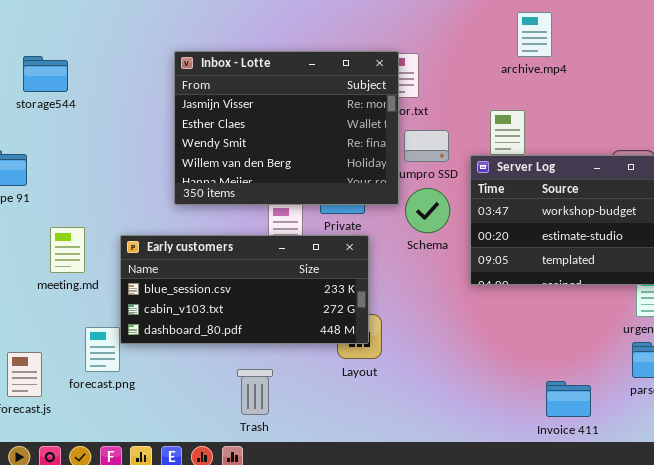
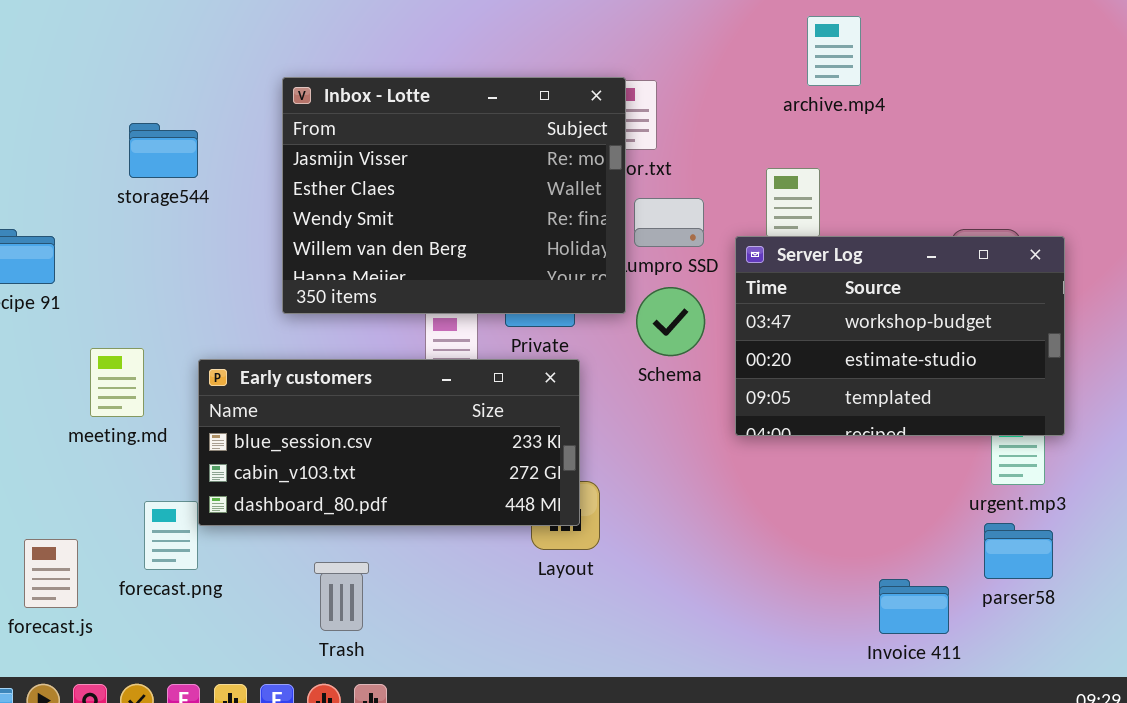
storage544: [23,56,68,92] -> [129,123,198,178], moved
Trash: [237,369,273,415] -> [314,562,369,631], moved
Invoice 411: [546,381,591,417] -> [879,579,949,634], moved

